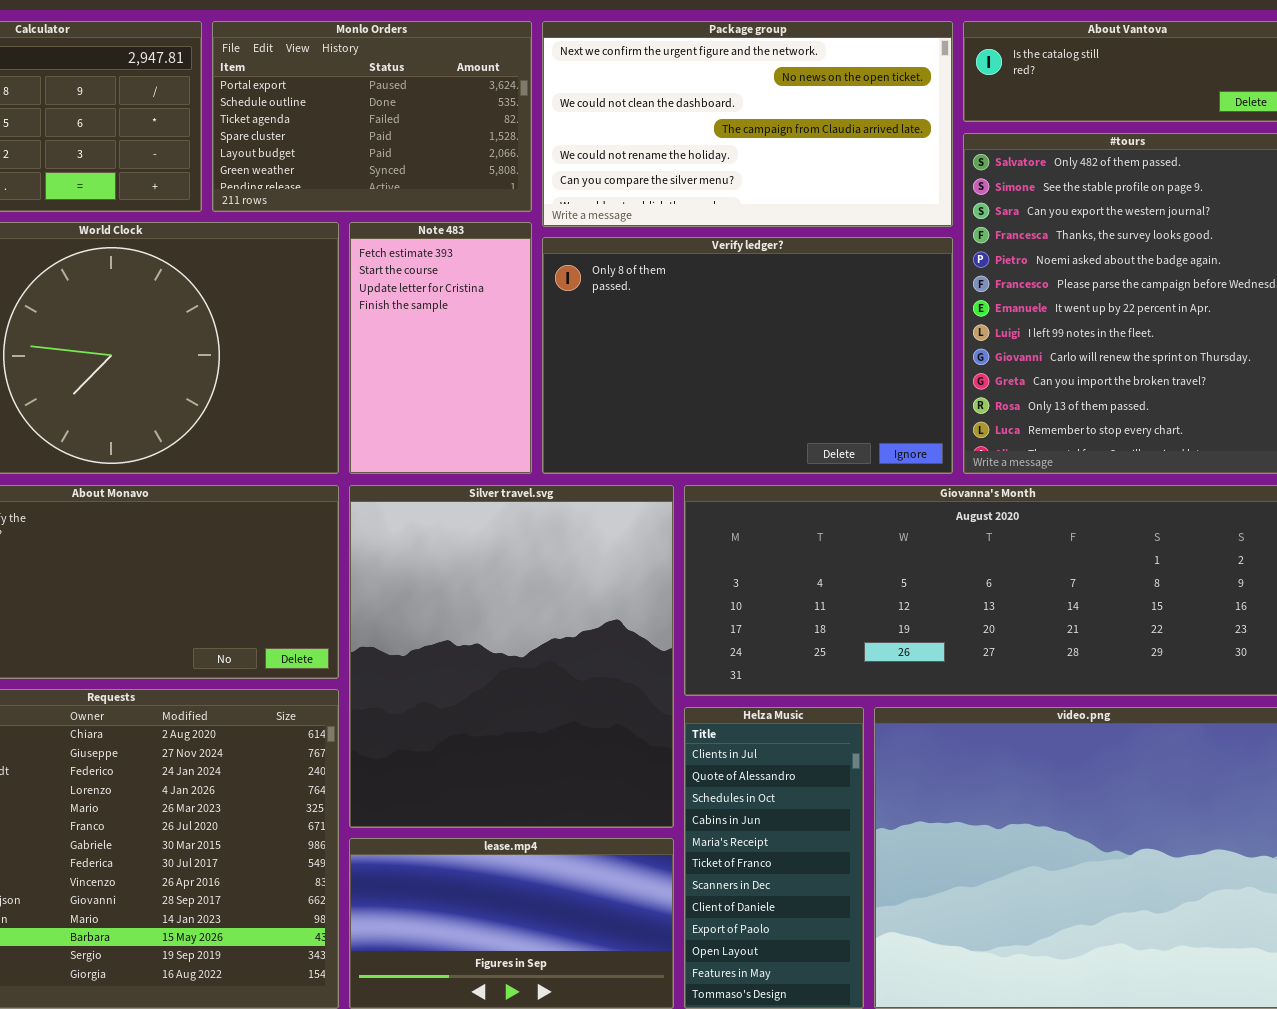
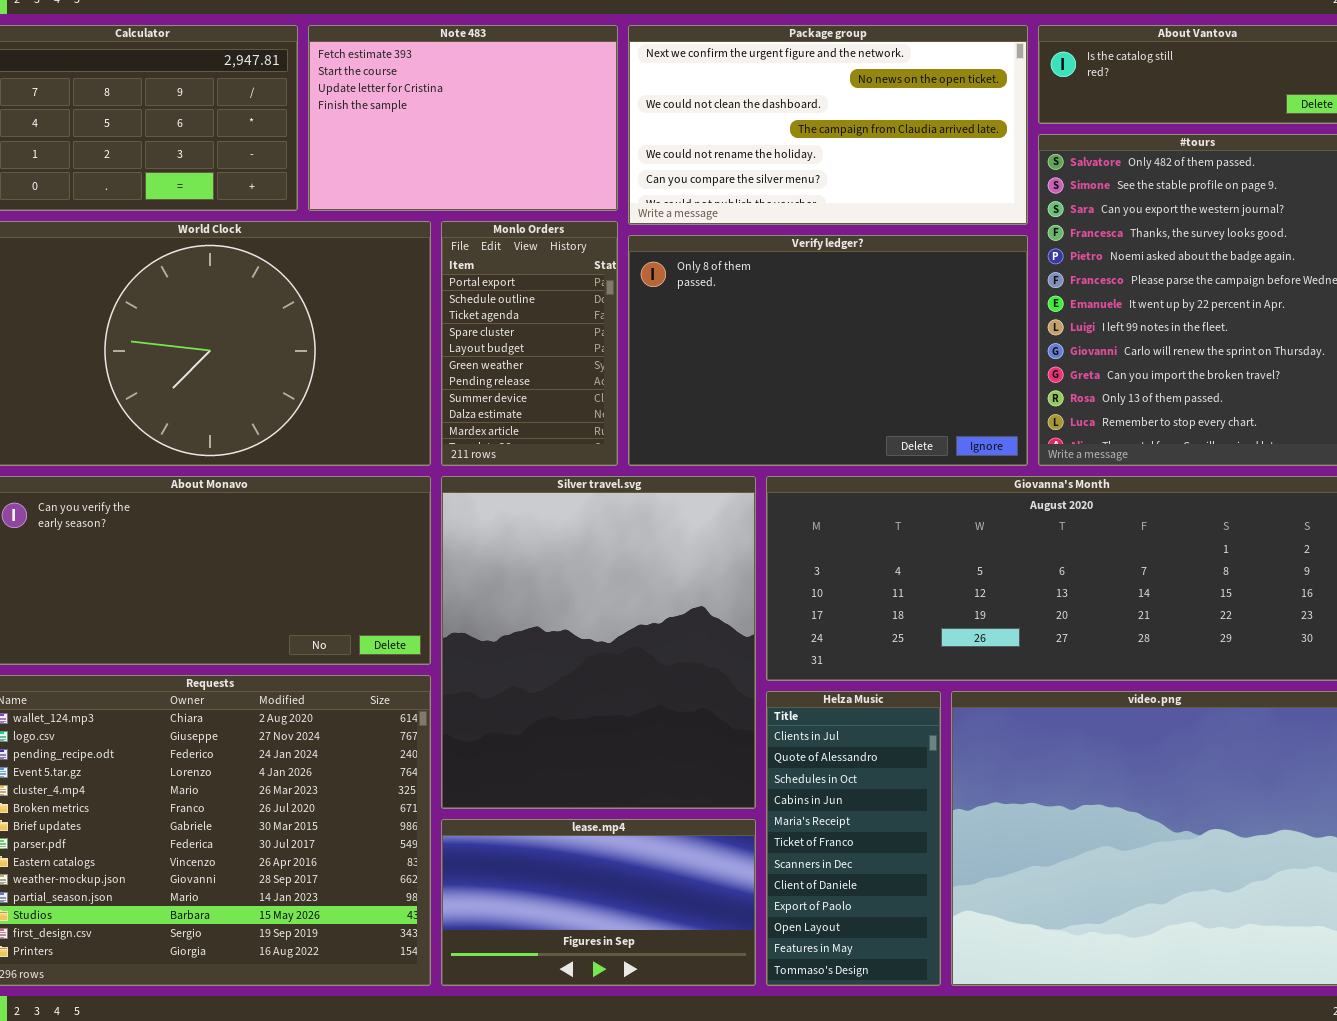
Monlo Orders: [212,21,532,212] -> [441,221,618,466], moved, resized
Note 483: [349,222,532,474] -> [308,25,618,211], moved, resized

